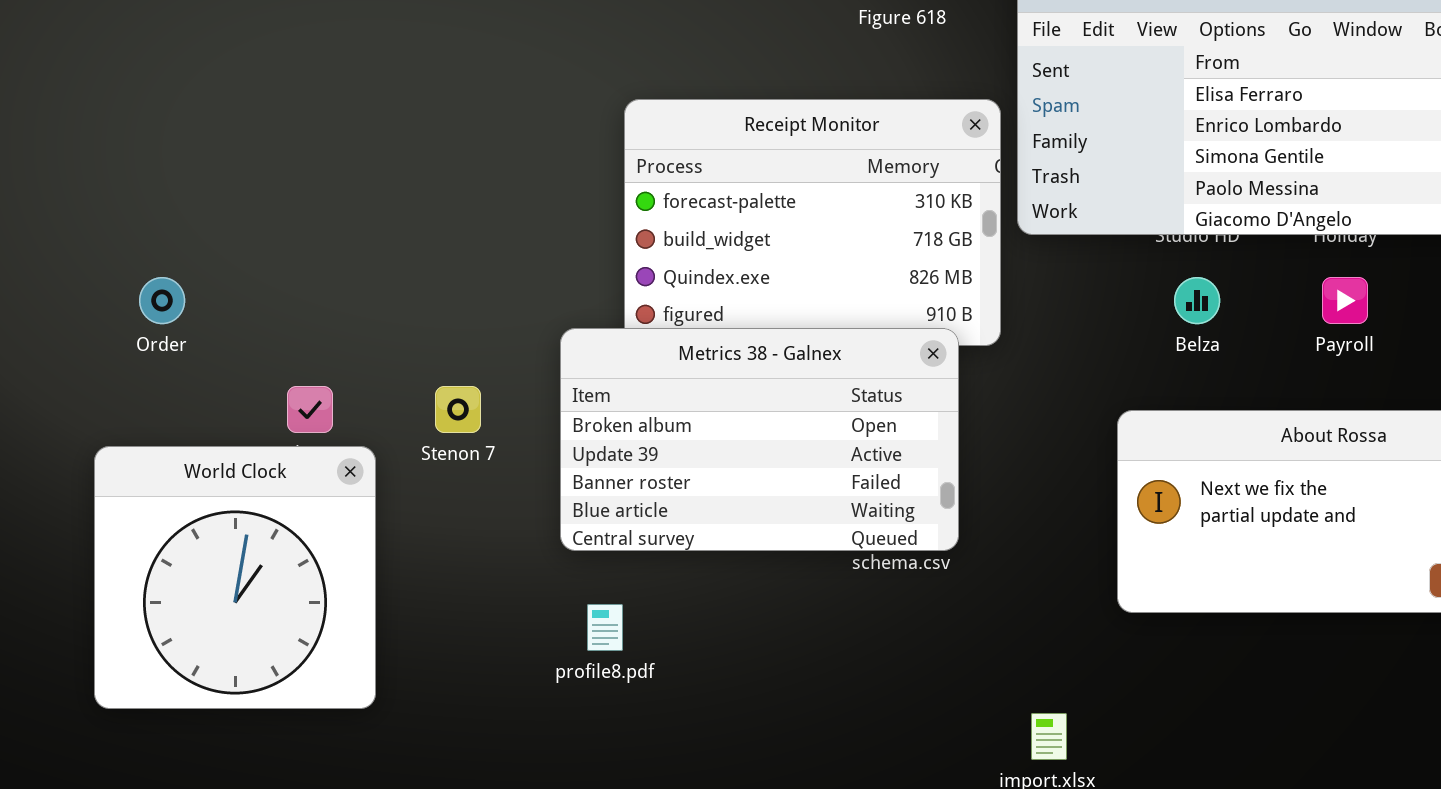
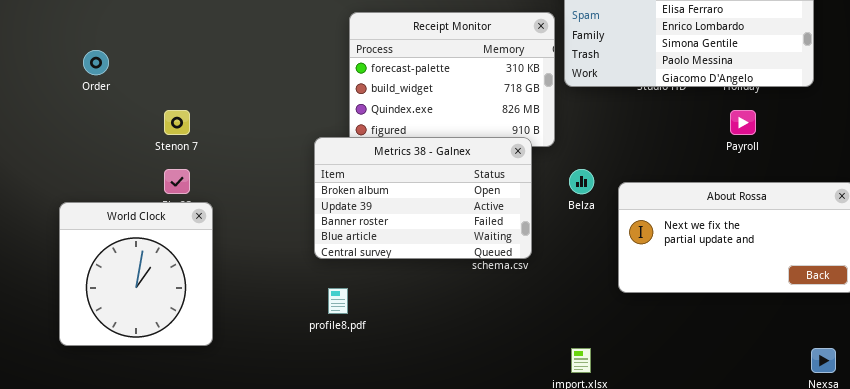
Order: [139,277,185,324] -> [83,50,109,75], moved
Belza: [1174,277,1220,324] -> [569,169,594,194], moved
Stenon 7: [435,386,481,433] -> [164,110,190,135], moved

